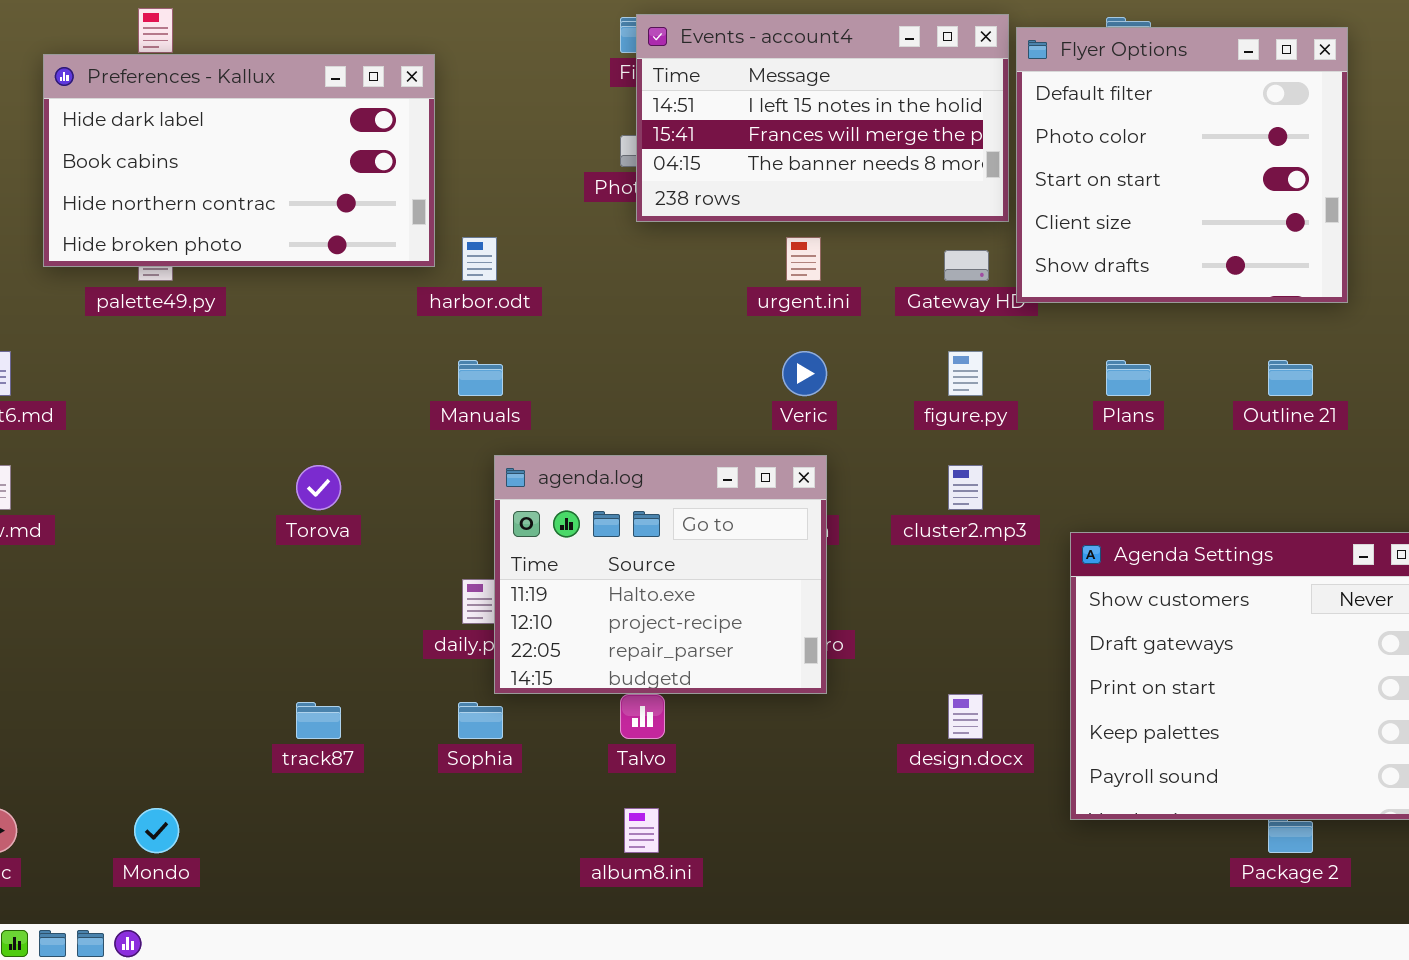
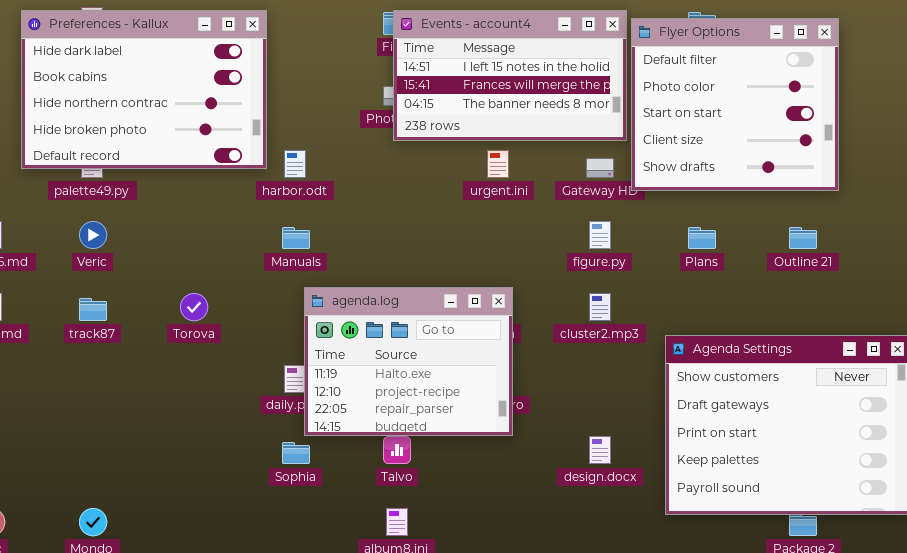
Preferences - Kallux: [43,54,435,267] -> [21,10,267,169], resized
Veric: [782,351,827,396] -> [79,221,107,249], moved
track87: [296,702,341,739] -> [79,298,107,321], moved

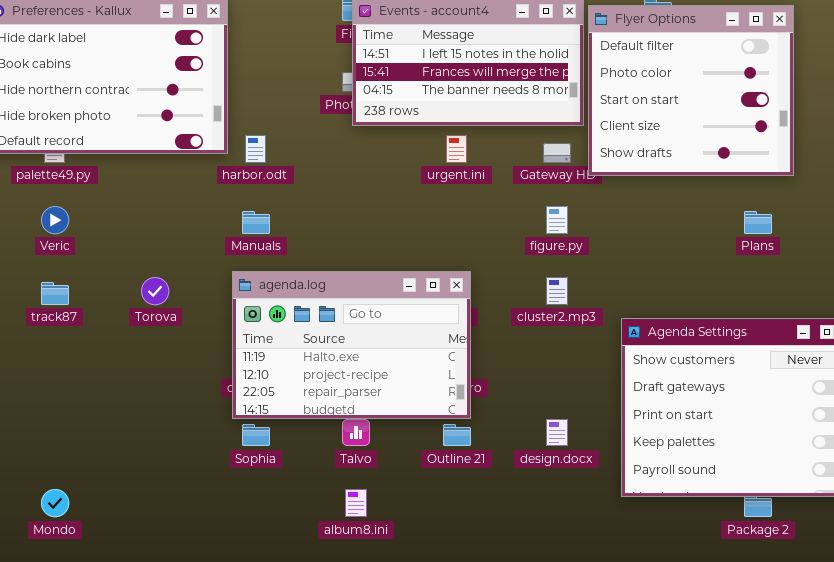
Plans: [688,227,716,249] -> [744,211,772,234], moved
Outline 21: [789,227,817,249] -> [443,424,471,446], moved
agenda.log: [304,287,513,436] -> [232,271,471,419], resized

